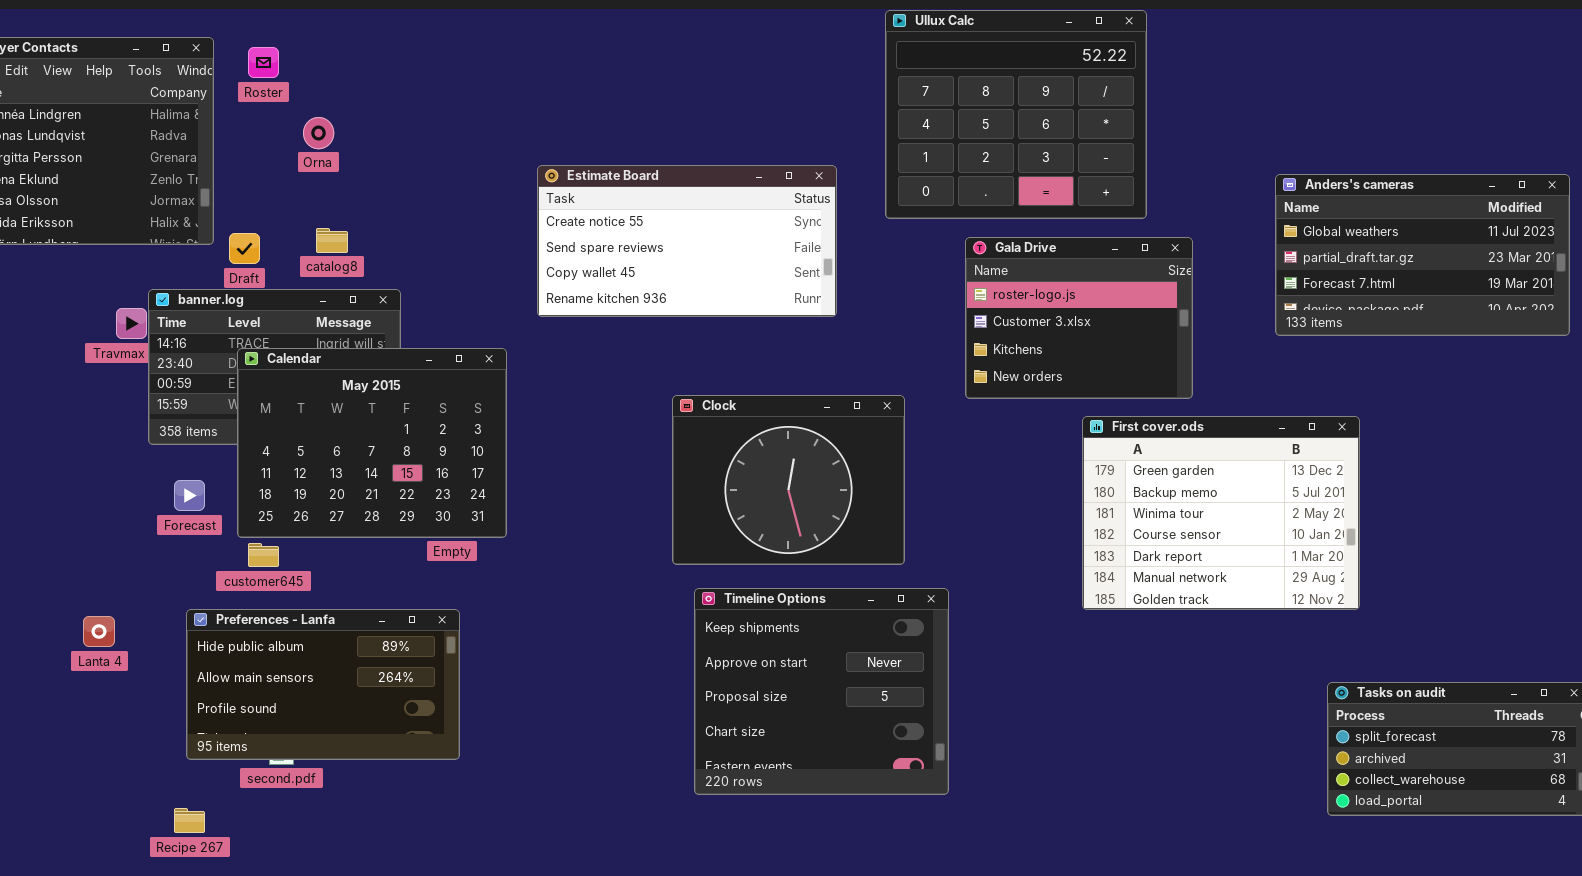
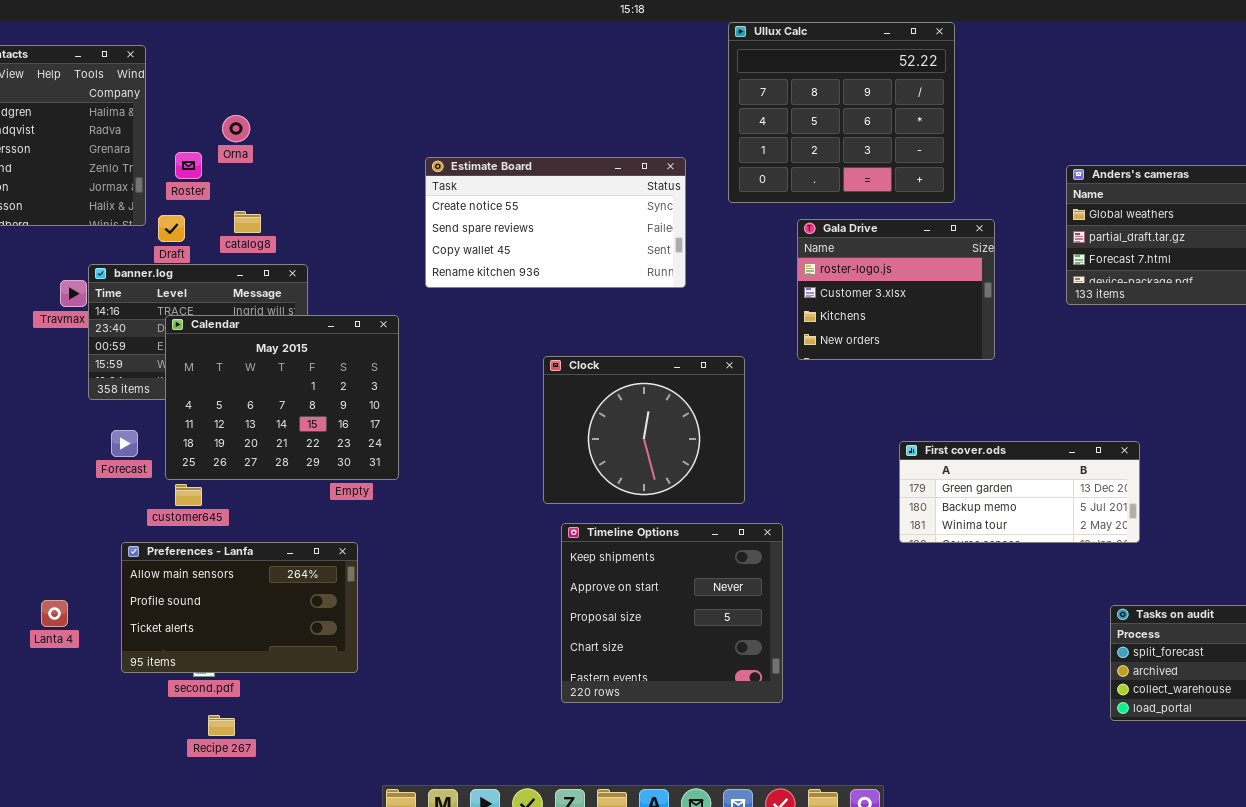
Roster: [248,47,279,78] -> [175,152,202,179], moved
First cover.ods: [1082,416,1360,610] -> [899,441,1140,543], resized
Preferences - Lanfa: [186,609,460,760] -> [121,542,358,673], scrolled down 1 row
Lanta 4: [83,616,115,647] -> [41,600,68,627], moved
Recipe 267: [174,808,205,833] -> [208,715,235,736], moved

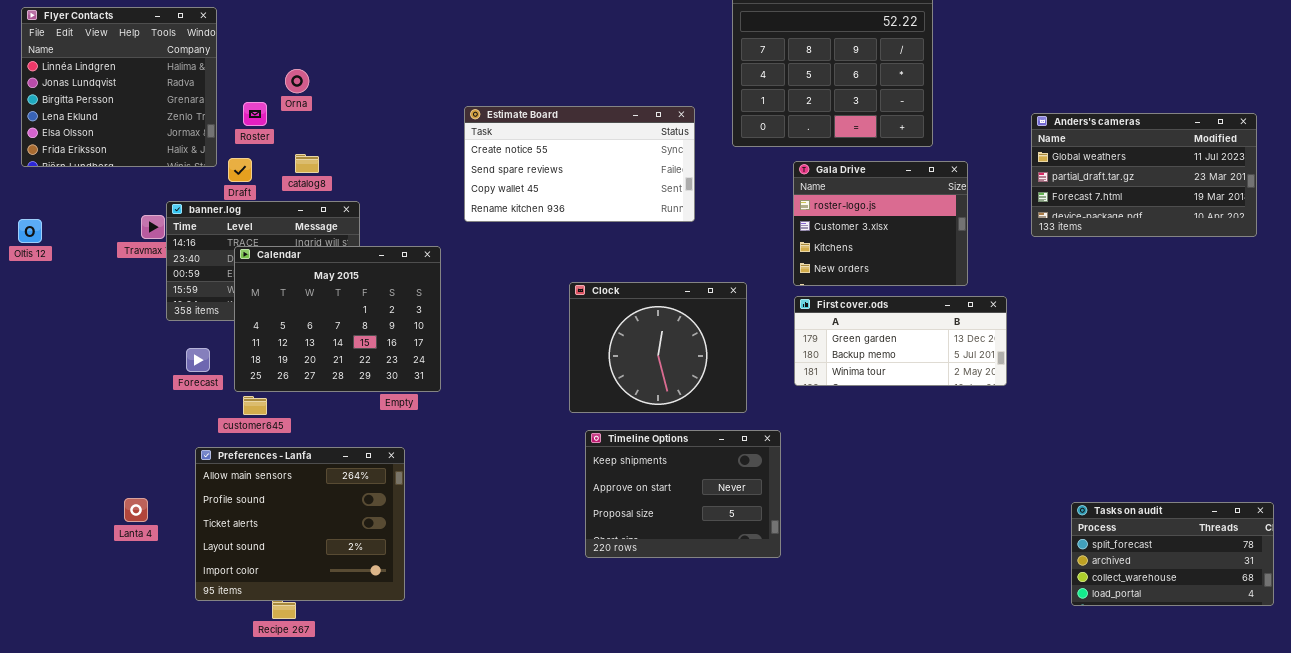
First cover.ods: [899,441,1140,543] -> [794,296,1007,386], moved
Timeline Options: [561,523,783,703] -> [585,430,781,558], resized
Preferences - Lanfa: [121,542,358,673] -> [195,447,405,601], resized

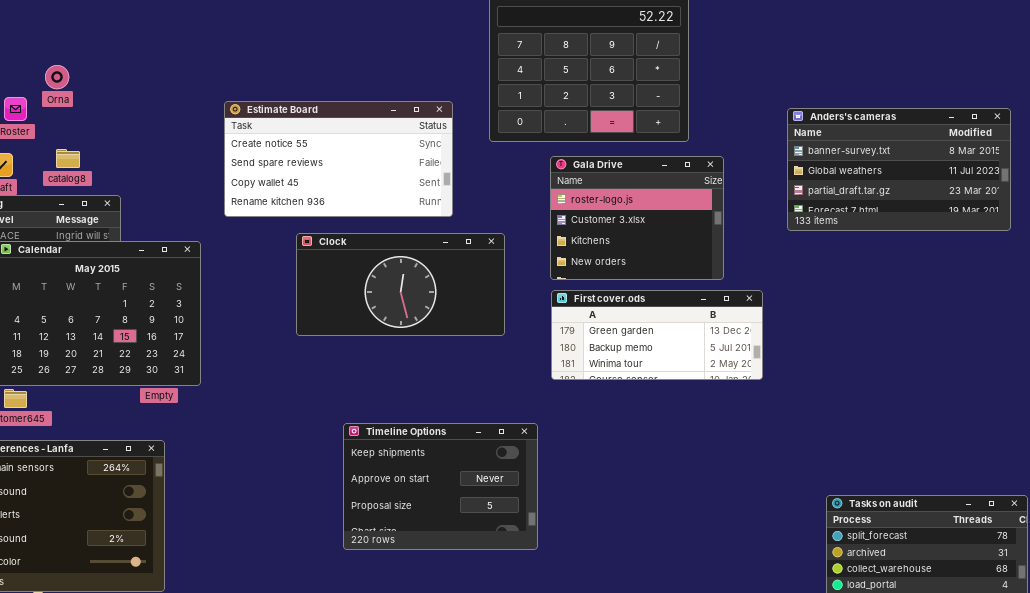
Anders's cameras: [1031,113,1257,237] -> [787,108,1011,231], scrolled up 1 row
Clock: [569,282,747,413] -> [296,233,505,336], moved, resized

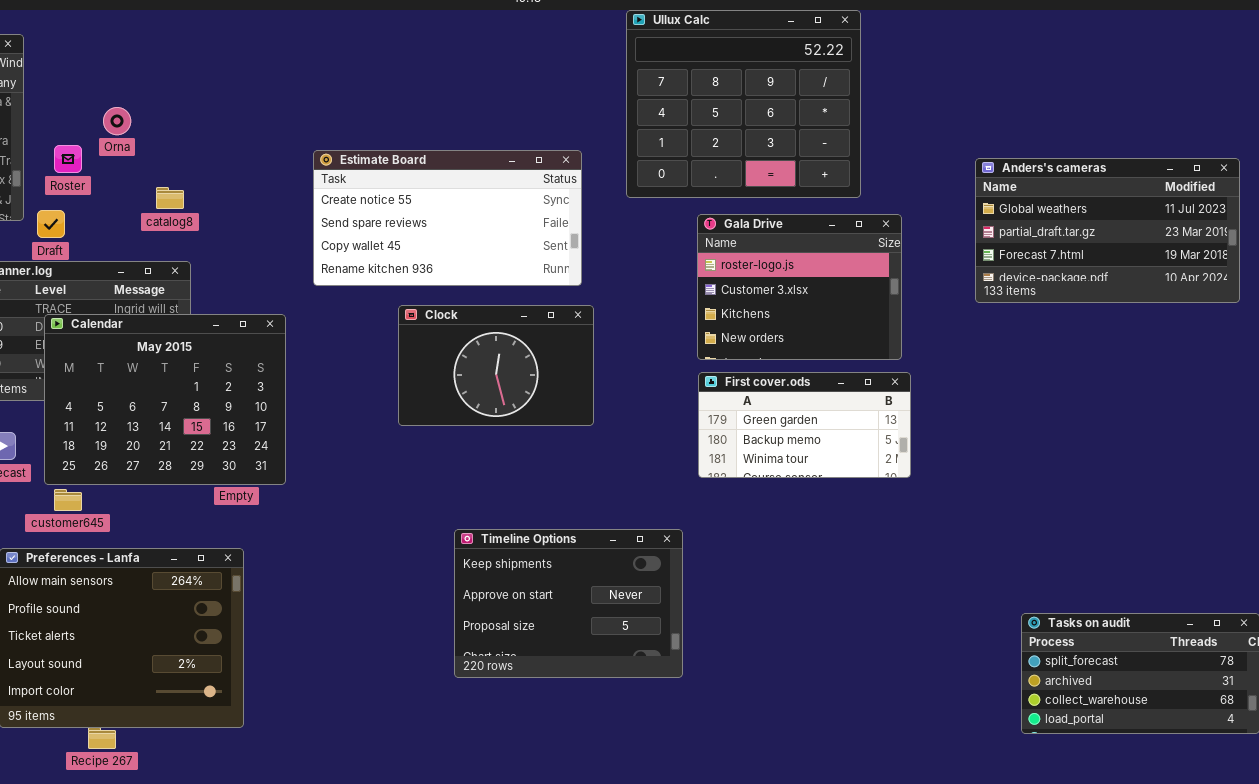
Anders's cameras: [787,108,1011,231] -> [975,158,1240,303], scrolled down 1 row
catalog8: [56,149,80,168] -> [156,187,184,209], moved
Clock: [296,233,505,336] -> [398,305,594,426], resized
First cover.ods: [551,290,763,380] -> [698,372,911,478], resized

